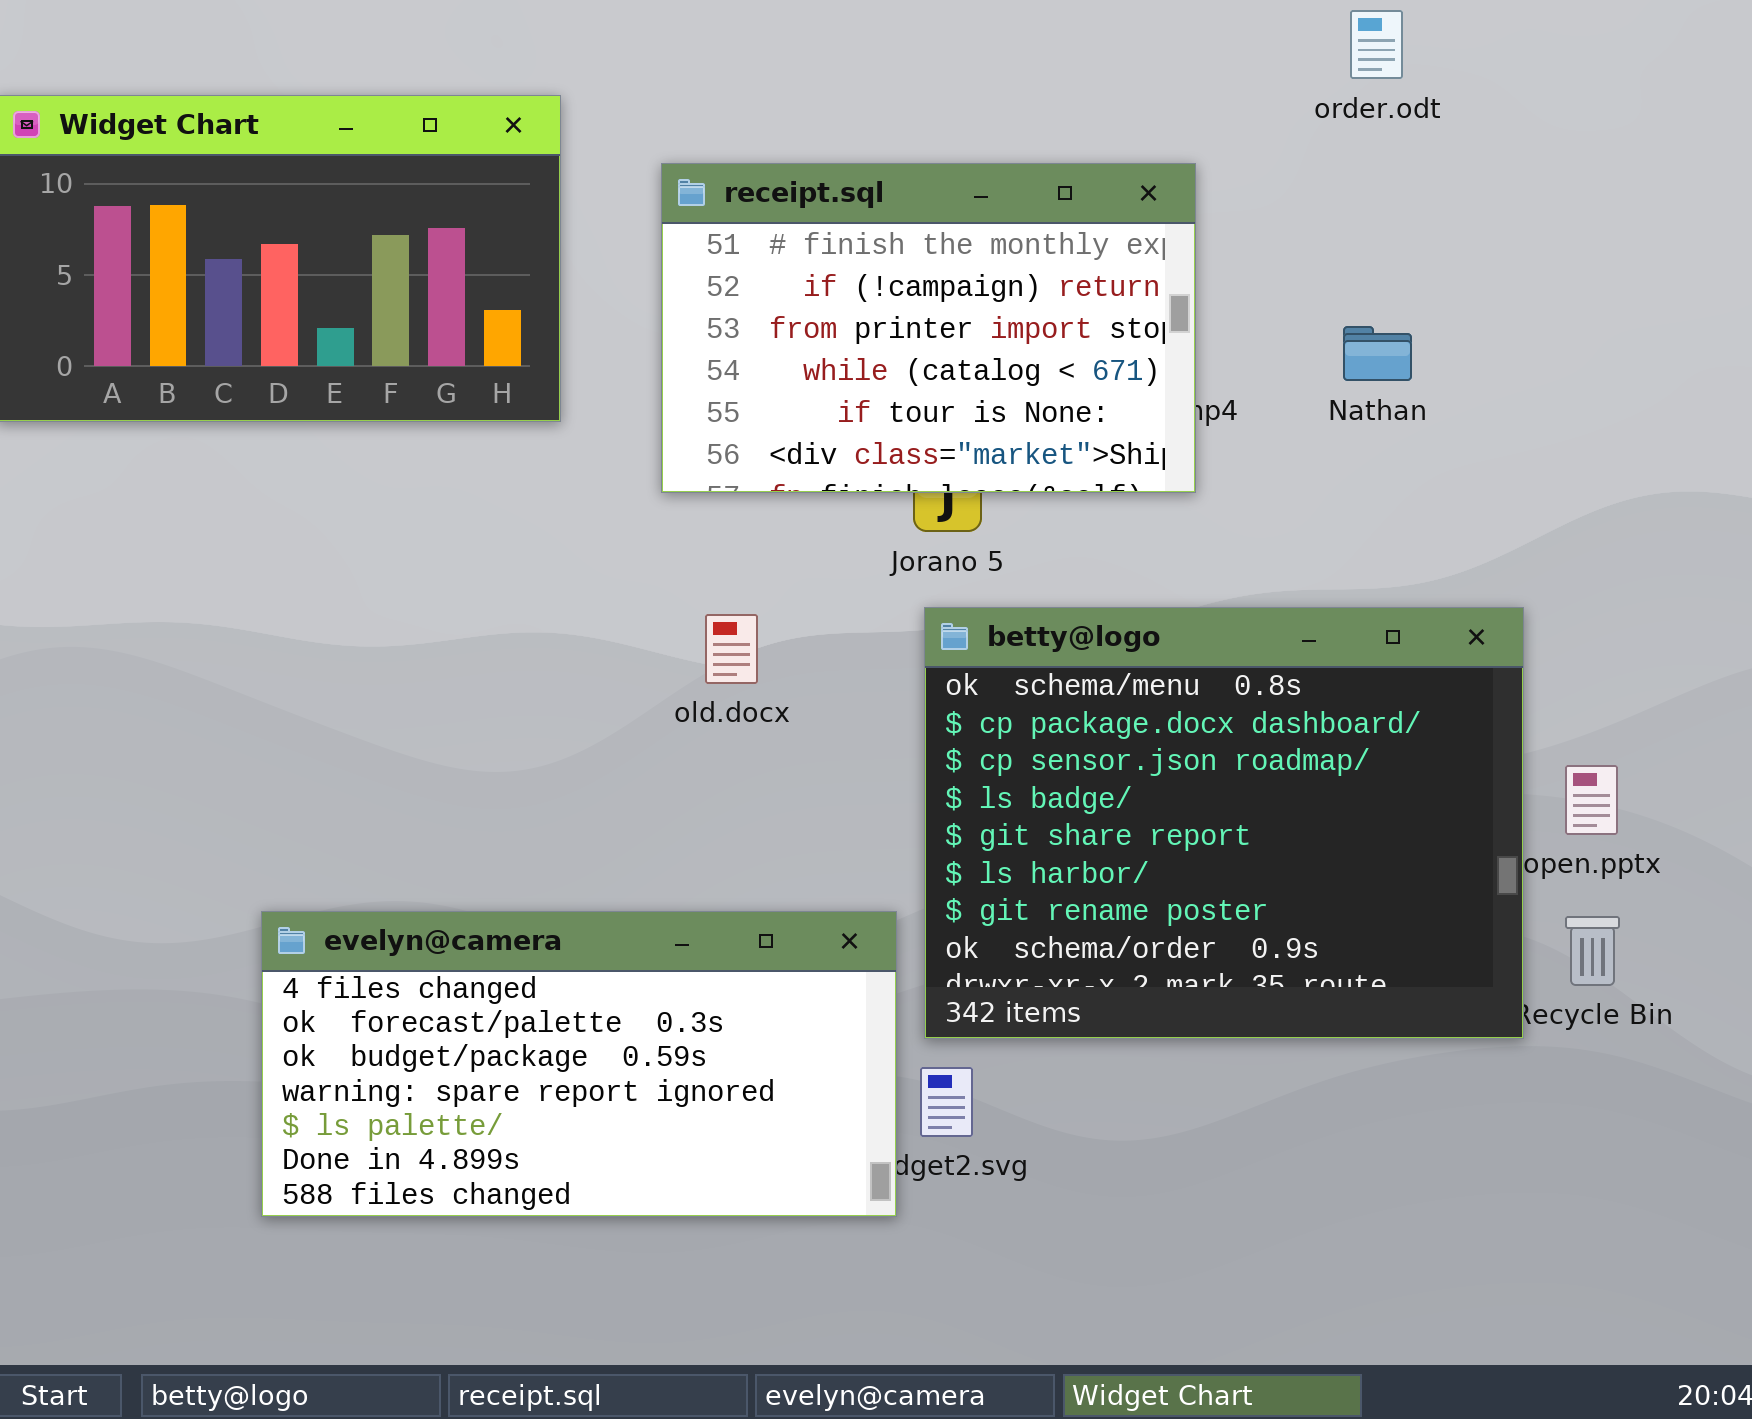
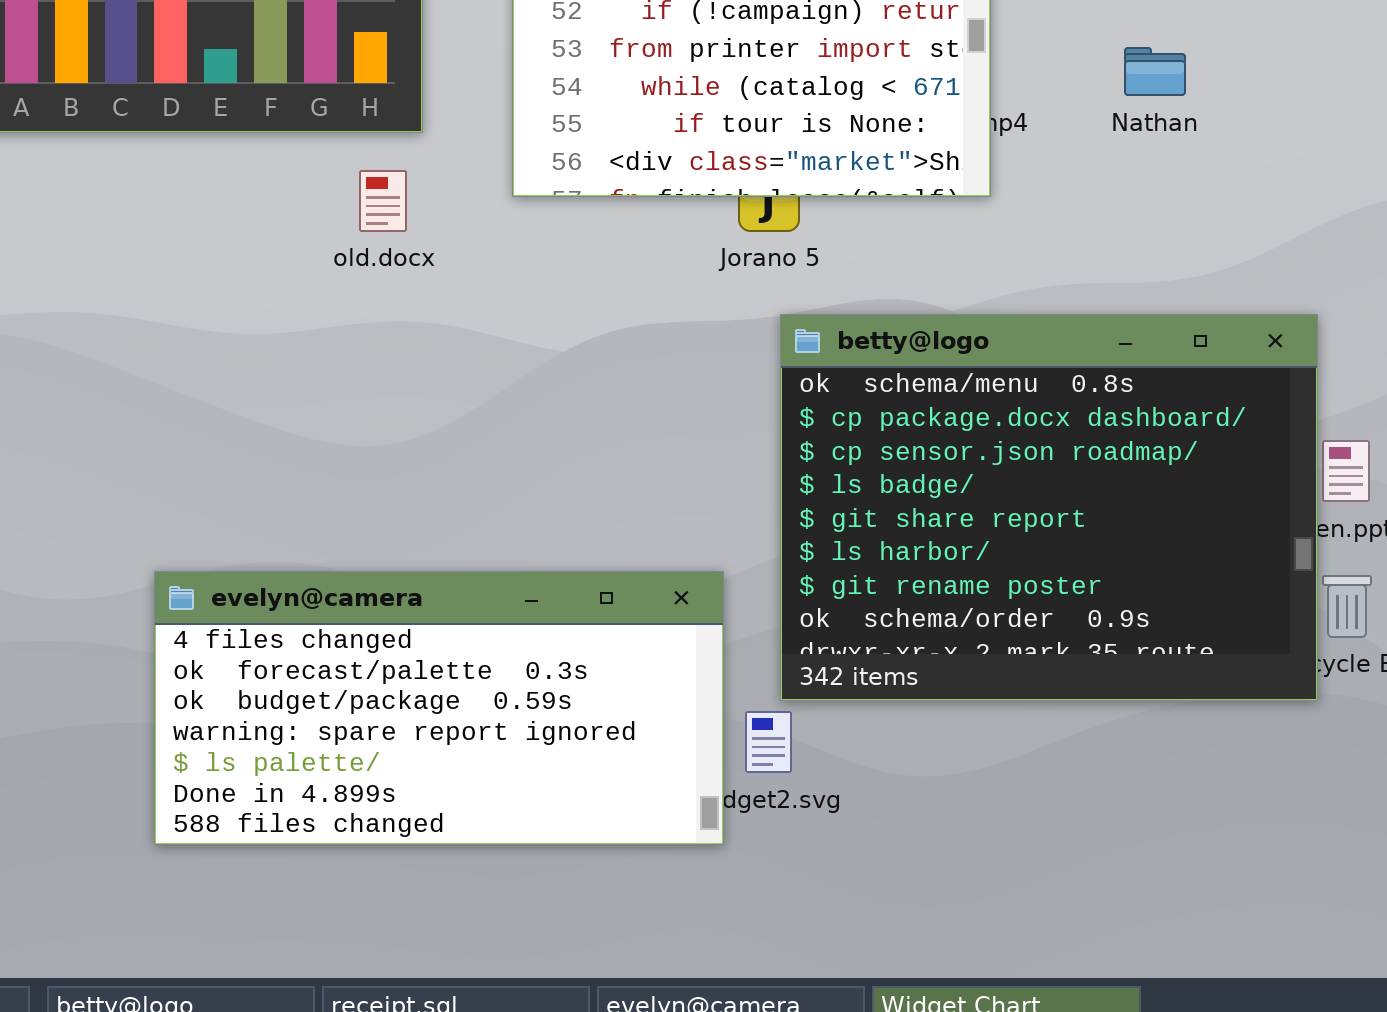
betty@logo: [924,607,1524,1039] -> [780,314,1318,701], moved
old.docx: [705,614,758,684] -> [359,170,407,232], moved

